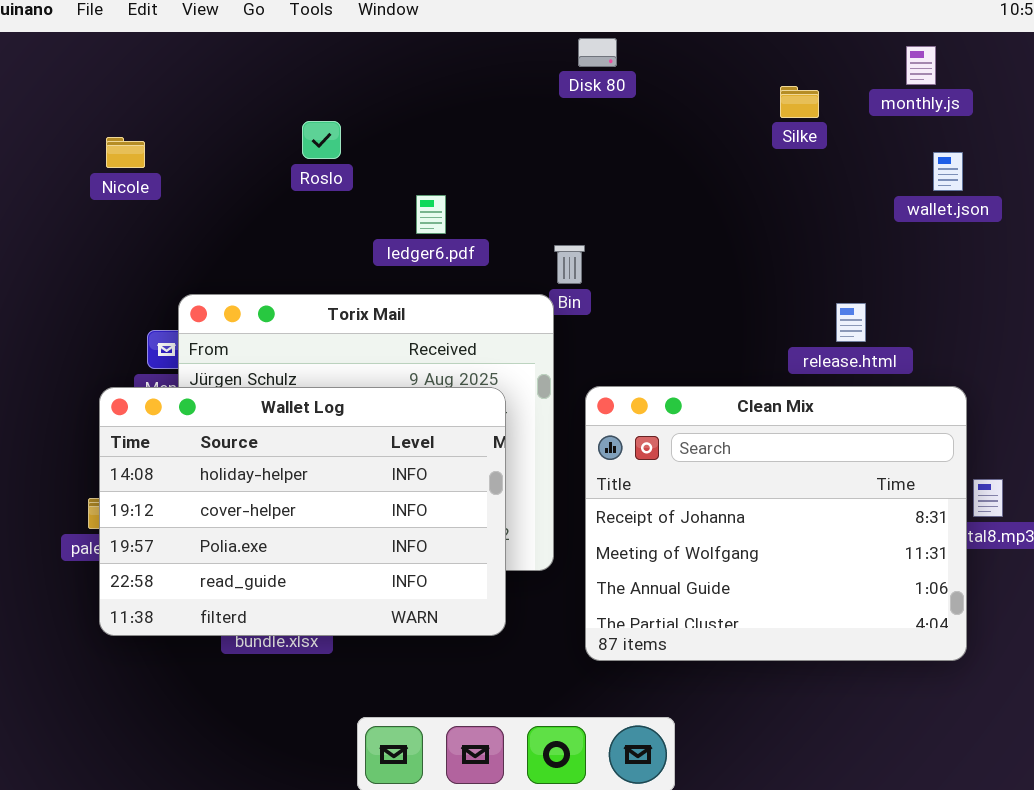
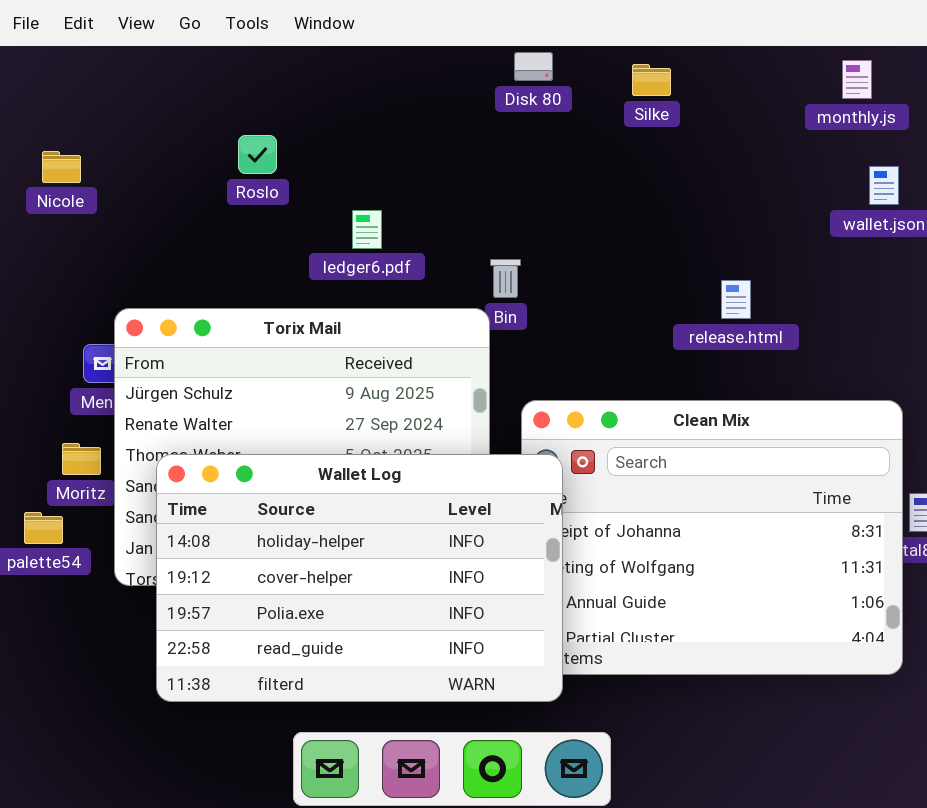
Silke: [780,86,819,118] -> [632,64,671,96], moved
release.html: [836,303,866,342] -> [721,280,751,319], moved
Wallet Log: [99,387,506,636] -> [156,454,563,702], moved

